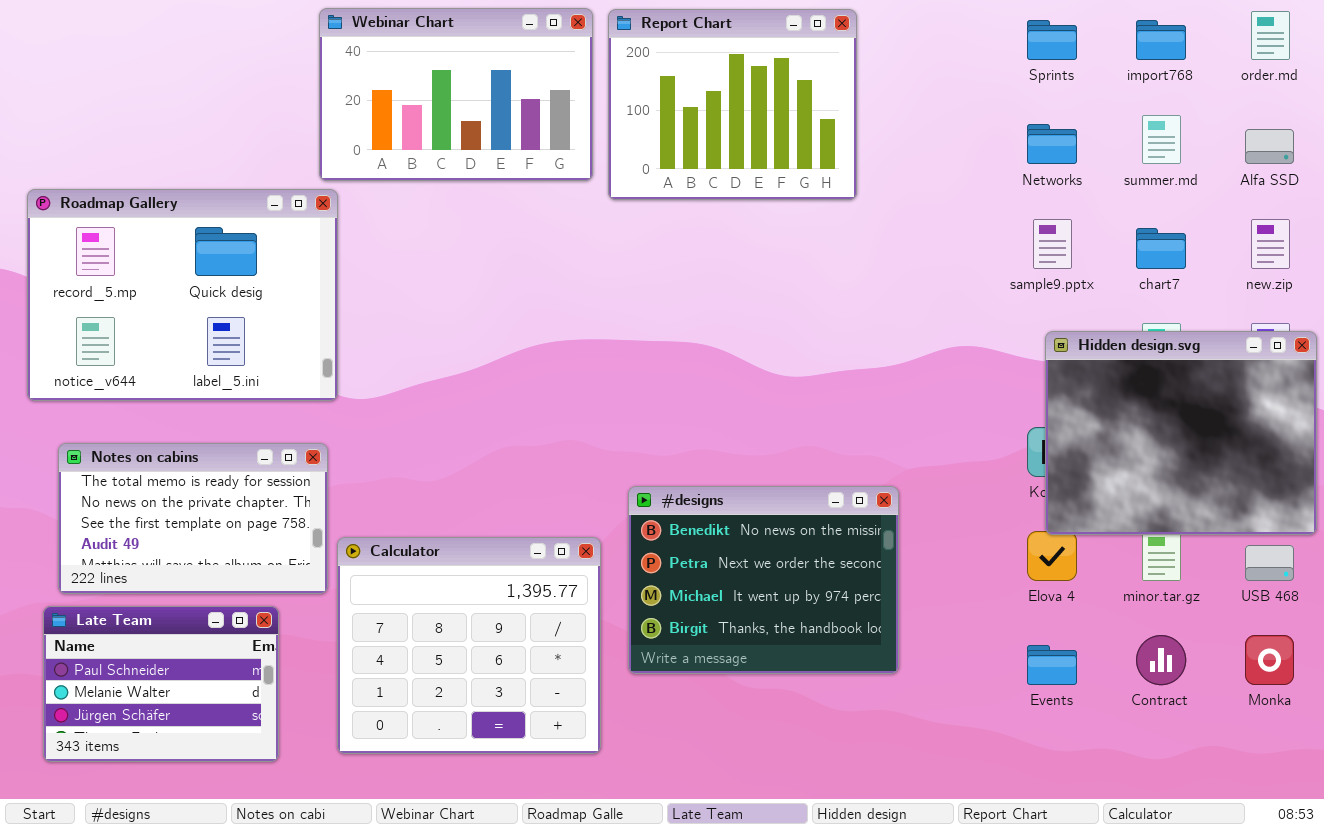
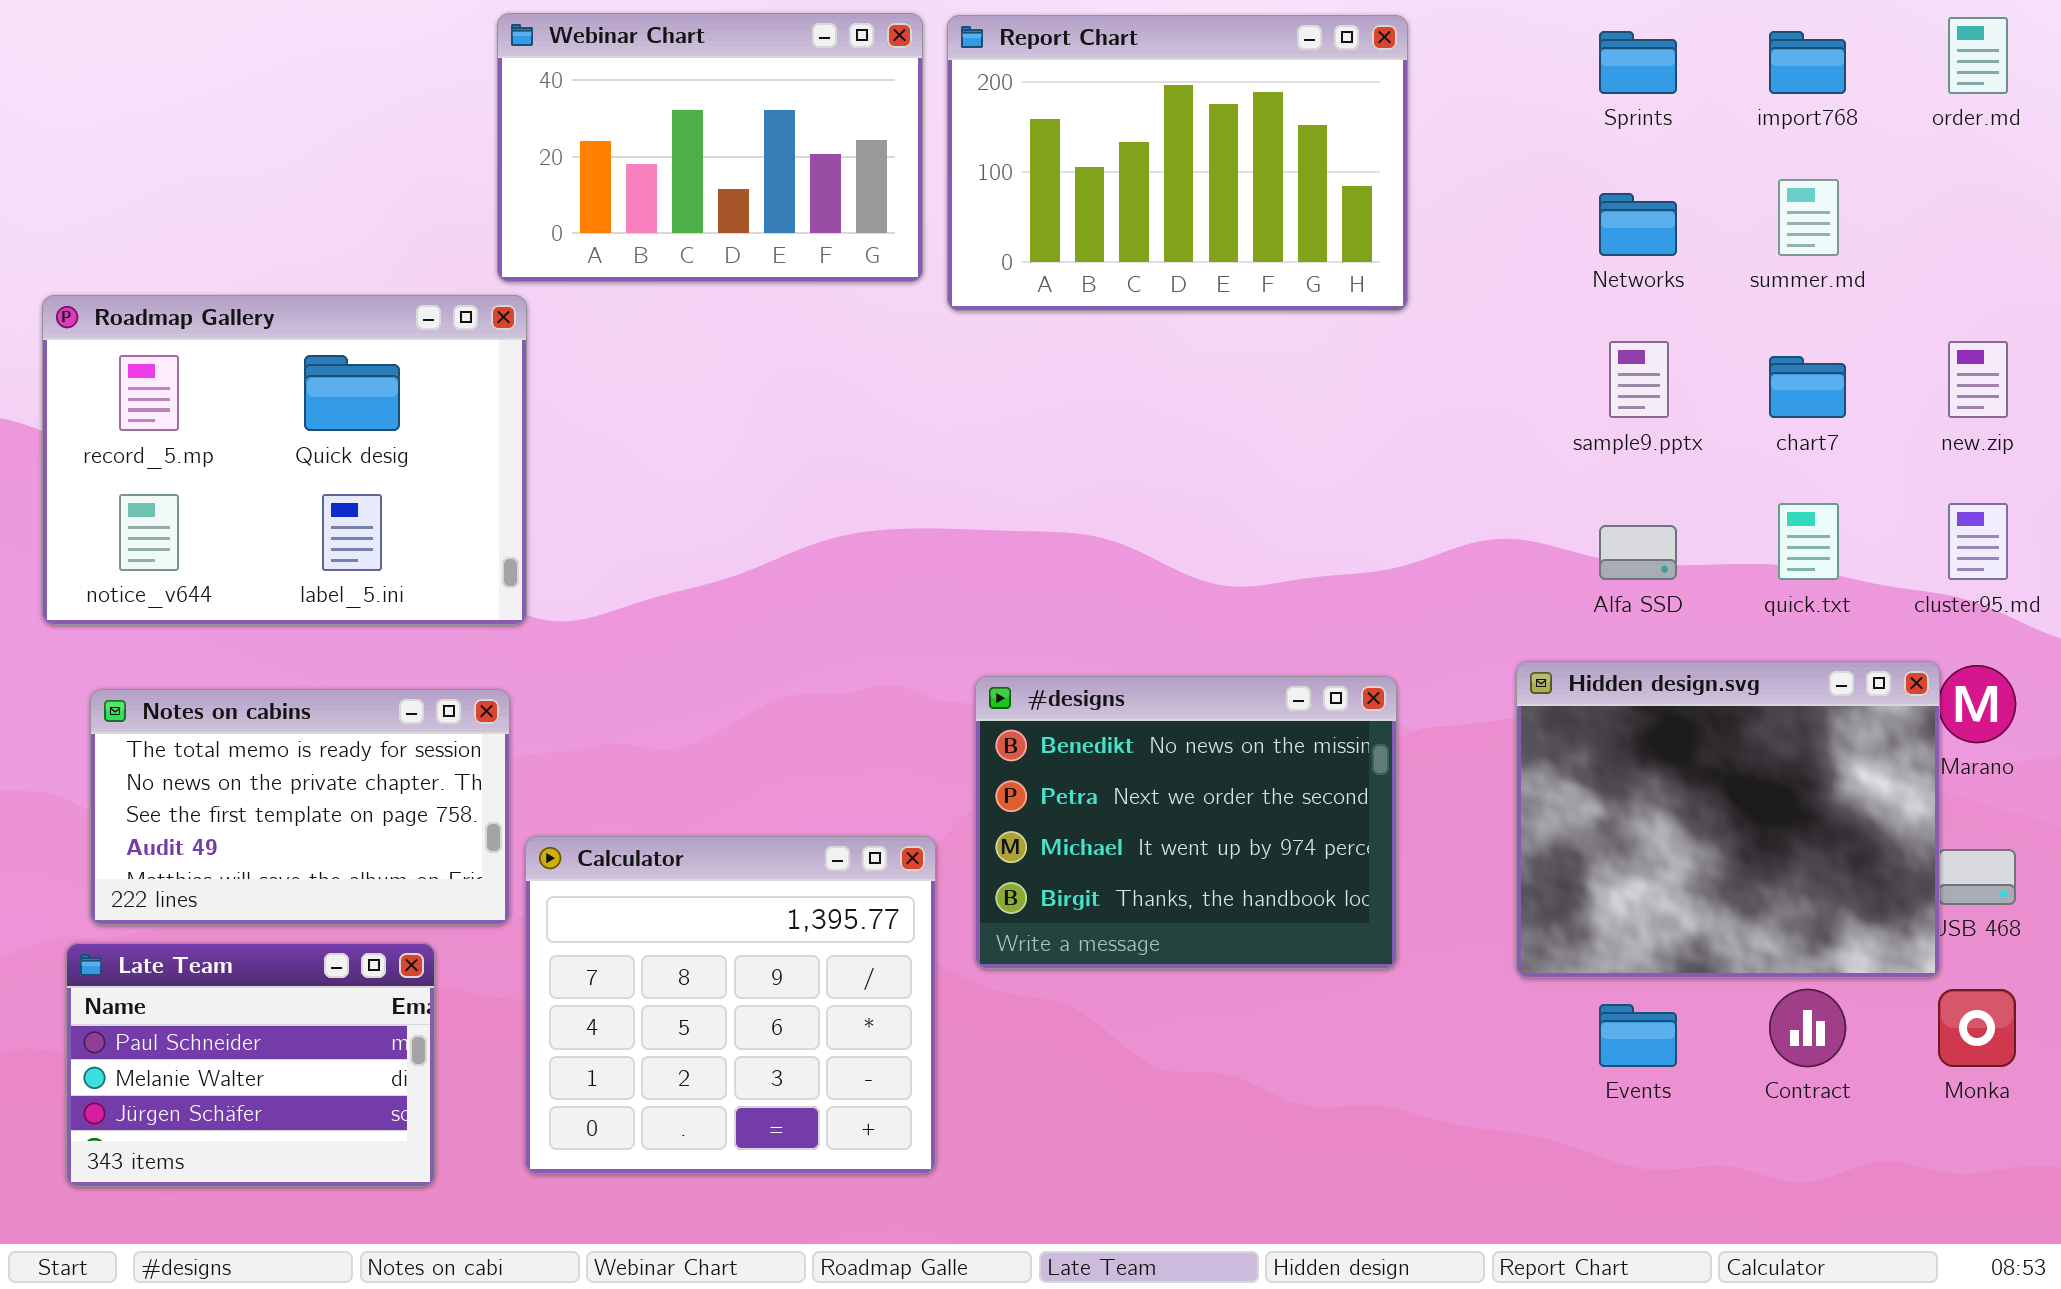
Report Chart: [608,9,857,200] -> [947,15,1408,311], resized
Alfa SSD: [1245,129,1294,164] -> [1599,525,1677,580], moved
Hidden design.svg: [1045,331,1317,535] -> [1516,661,1940,978], moved
#designs: [628,486,899,674] -> [975,676,1397,969], moved

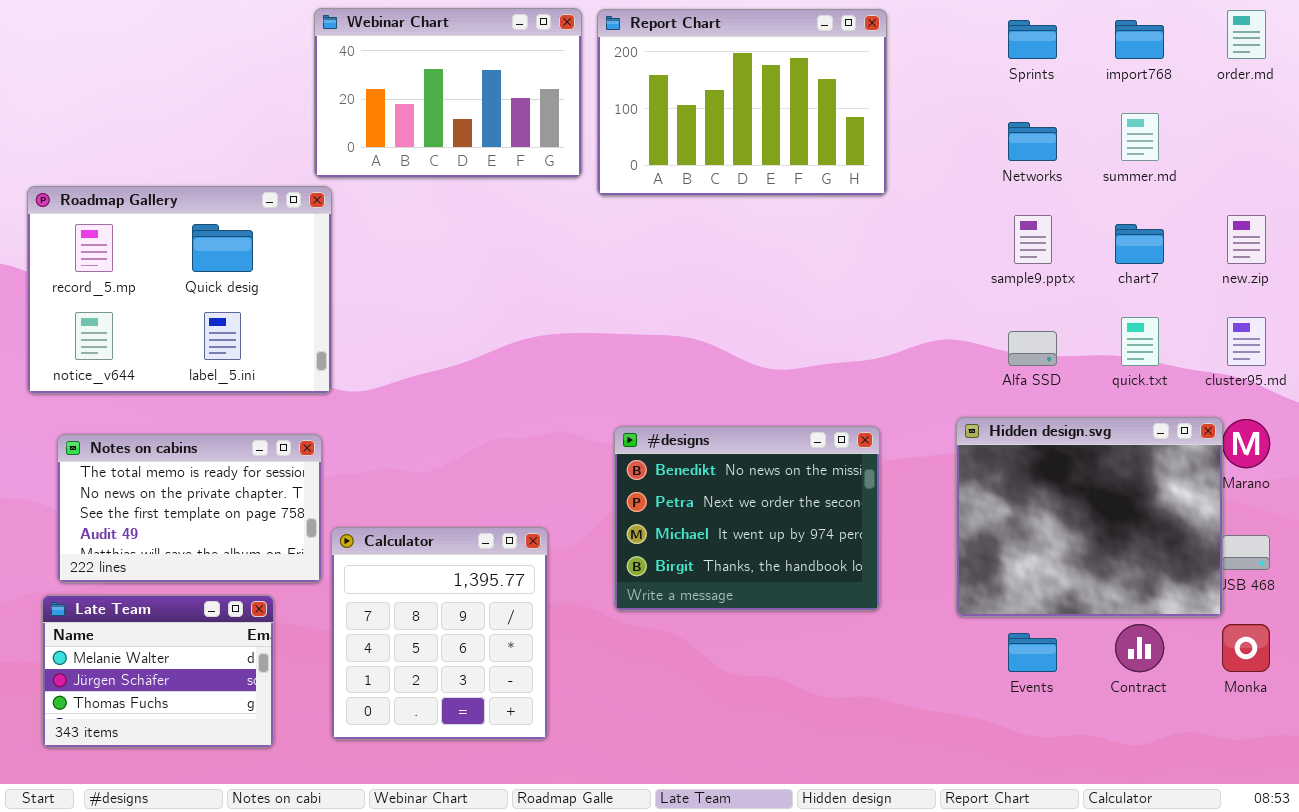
Calculator: [525,836,936,1174] -> [331,527,548,740], resized
Late Team: [66,943,435,1187] -> [42,595,274,748], scrolled down 1 row

